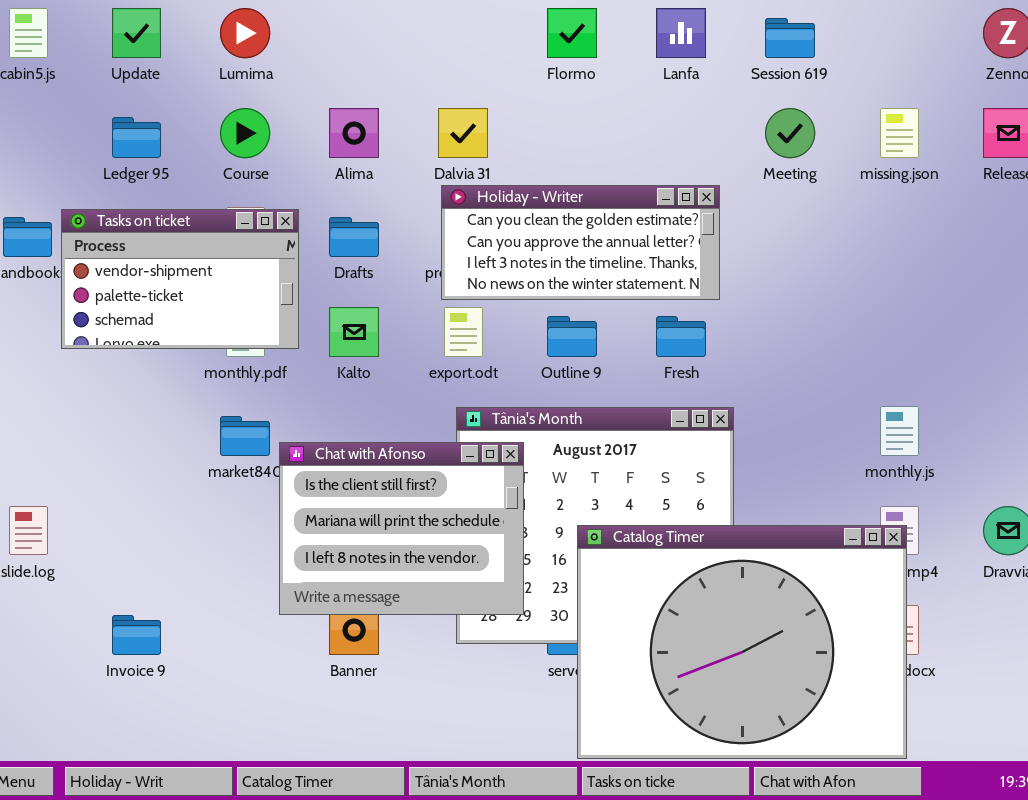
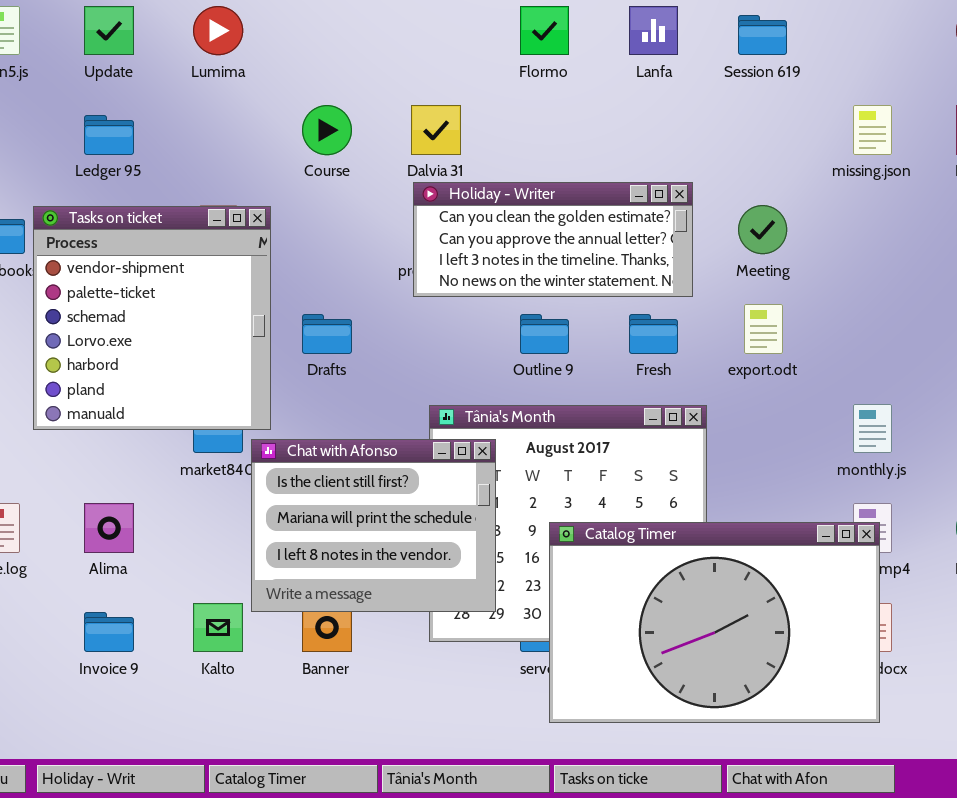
Course: [220,108,270,158] -> [302,105,352,155], moved
Alima: [329,108,379,158] -> [84,503,134,553], moved
Meeting: [765,108,815,158] -> [738,205,787,254], moved
Tasks on ticket: [61,209,299,349] -> [33,206,271,430], resized
Drafts: [329,217,379,257] -> [302,314,352,354], moved
Kalto: [329,307,379,357] -> [193,603,243,652], moved
export.odt: [444,307,483,357] -> [744,304,783,354], moved
Catalog Timer: [577,525,907,759] -> [549,522,880,723], resized

